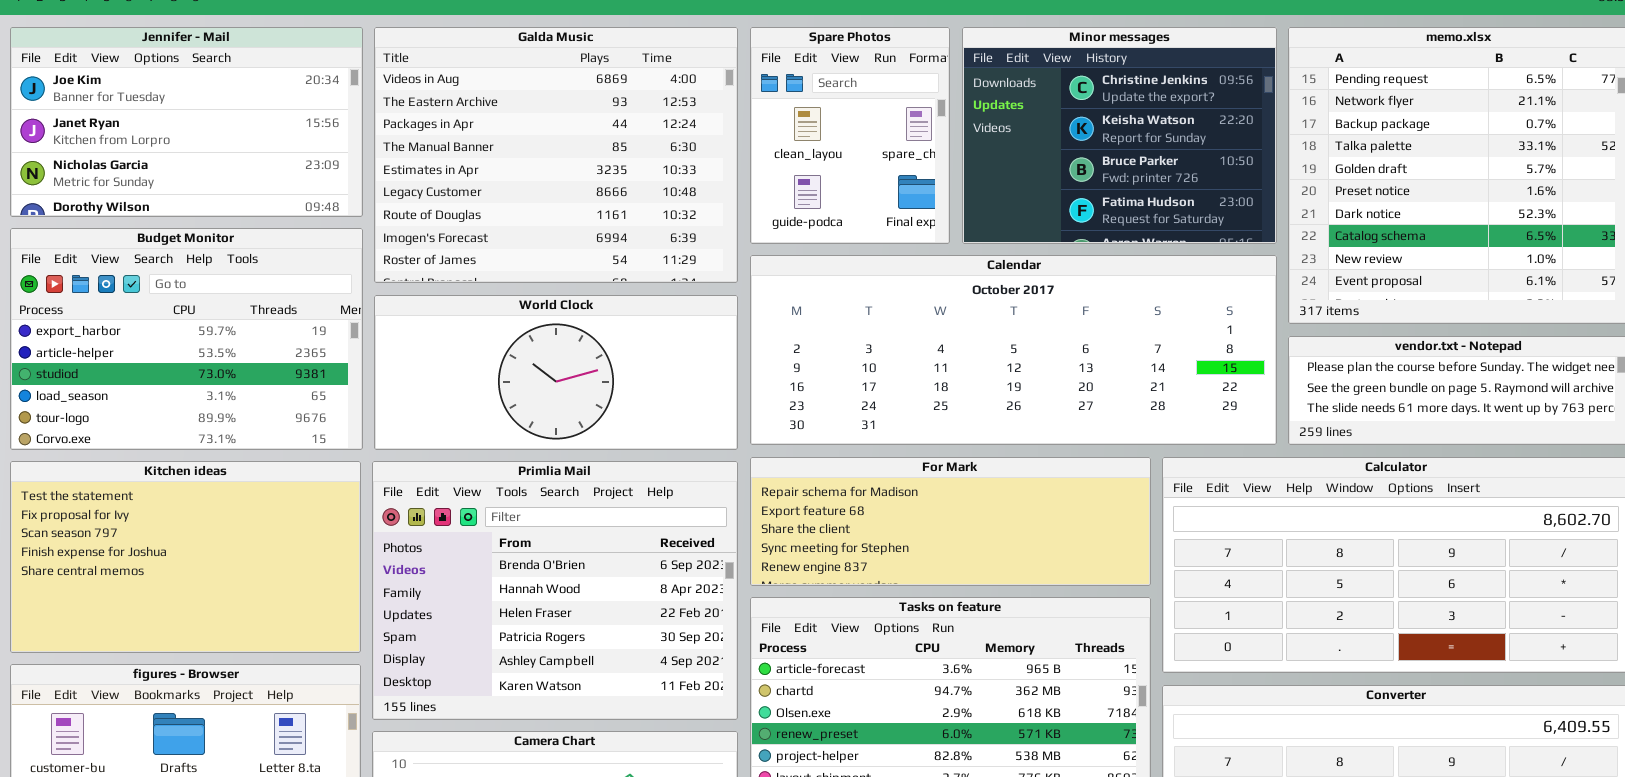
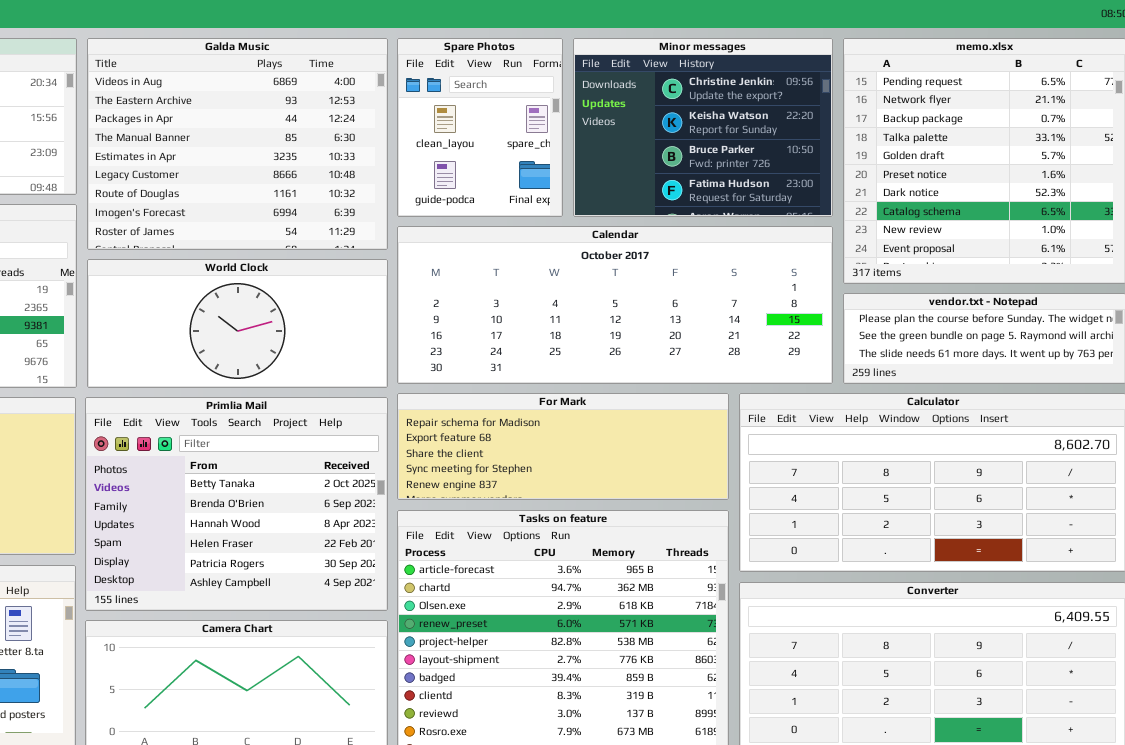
Primlia Mail: [372,461,738,720] -> [85,397,388,611], scrolled up 1 row

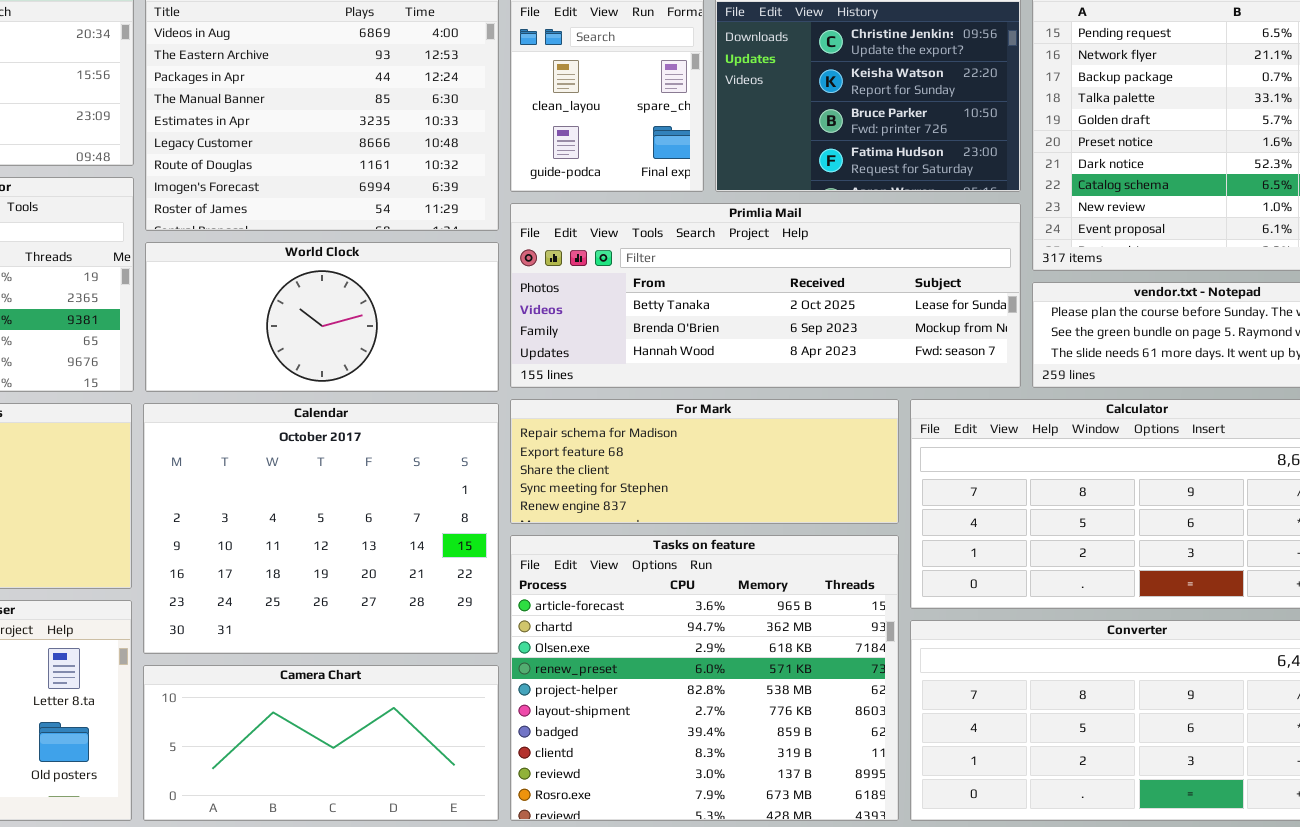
Calendar: [397,226,833,384] -> [143,403,499,654], moved, resized
Primlia Mail: [85,397,388,611] -> [510,203,1021,388], moved, resized

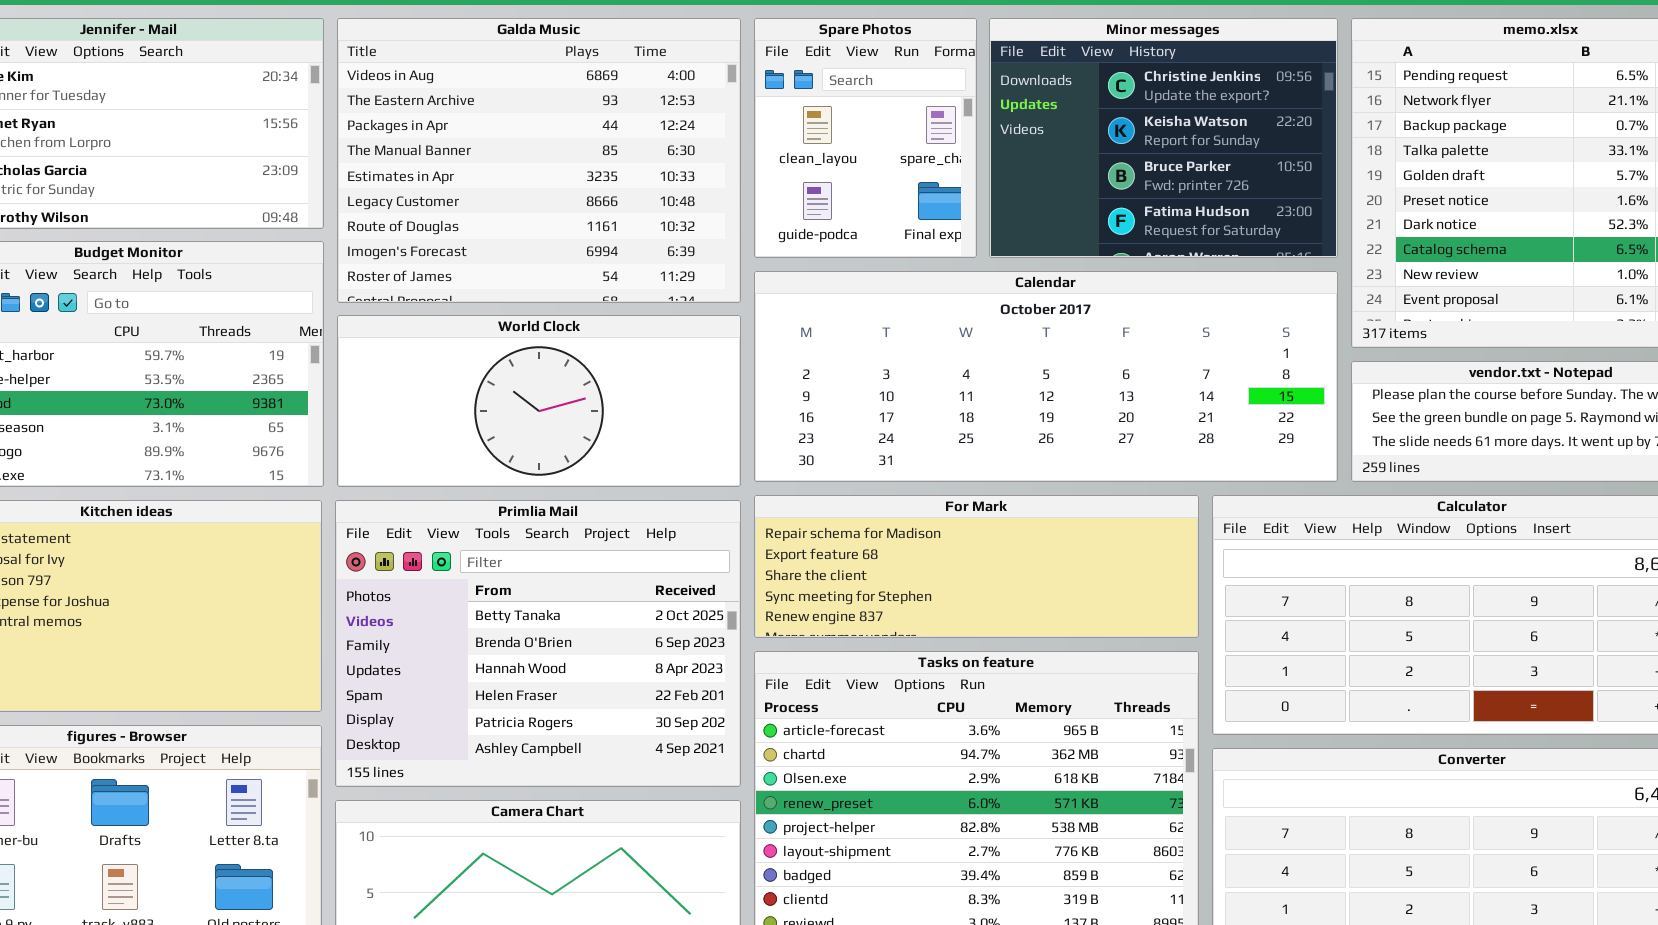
Primlia Mail: [510,203,1021,388] -> [335,500,741,787], moved, resized
Calendar: [143,403,499,654] -> [754,271,1338,482], moved, resized

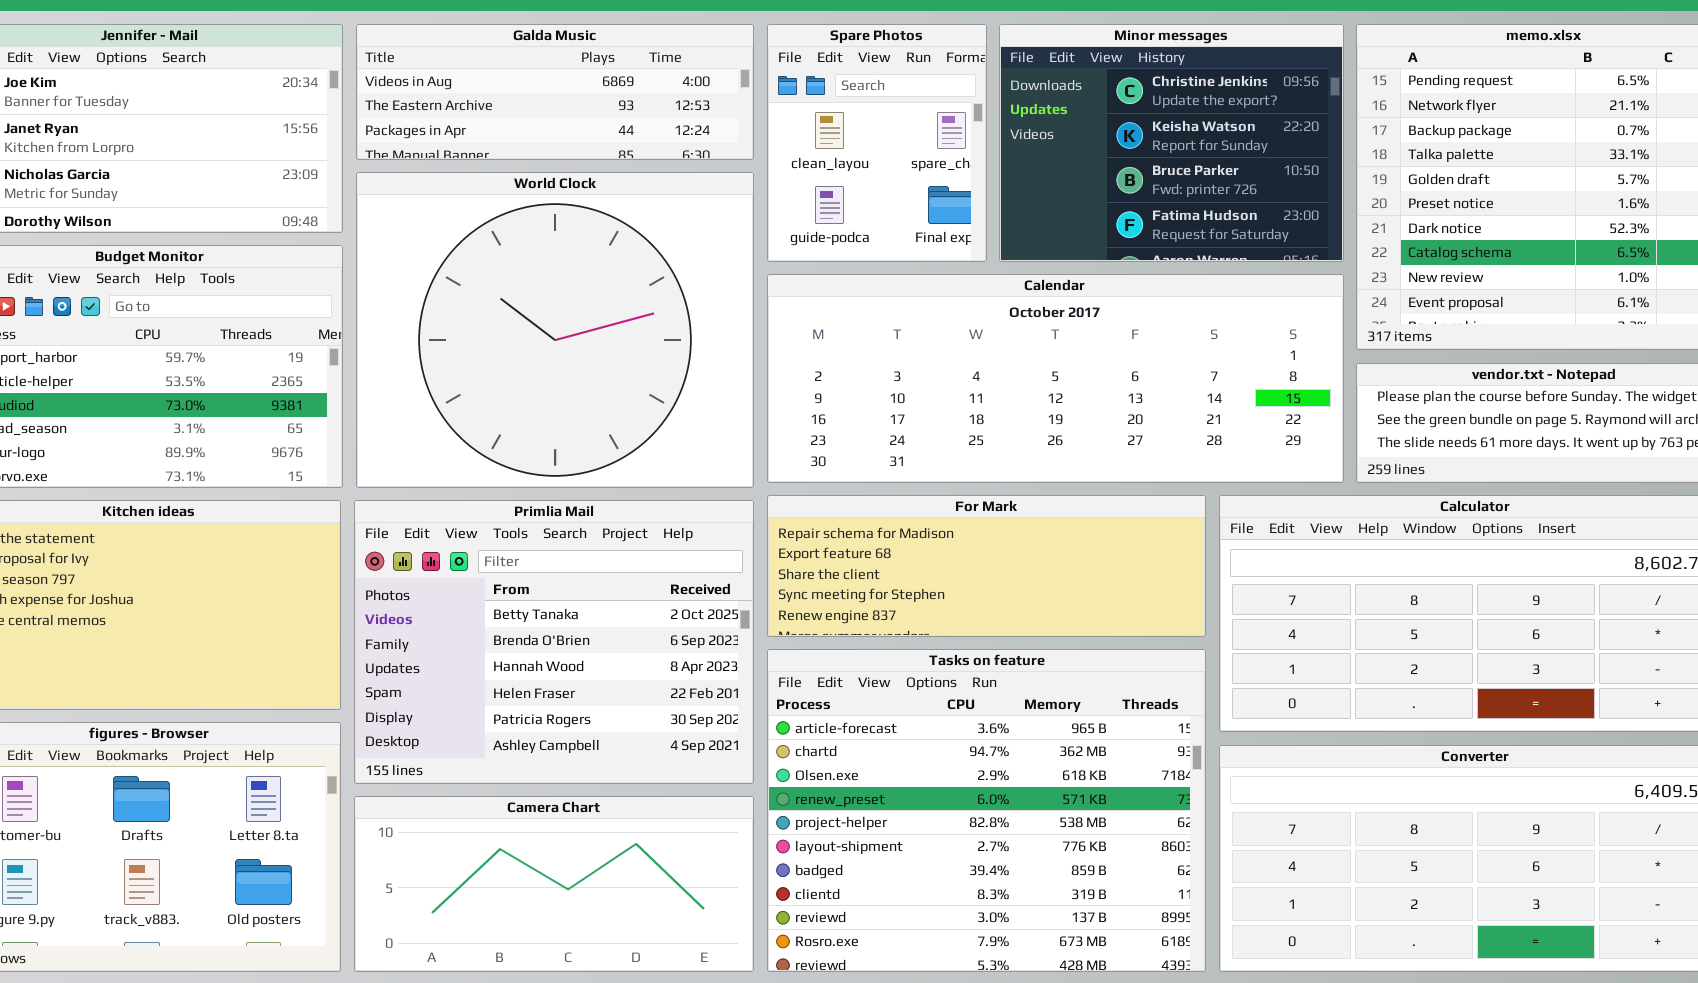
Galda Music: [337,18,741,303] -> [356,24,754,160], resized
World Clock: [337,315,741,487] -> [356,172,754,488], resized

